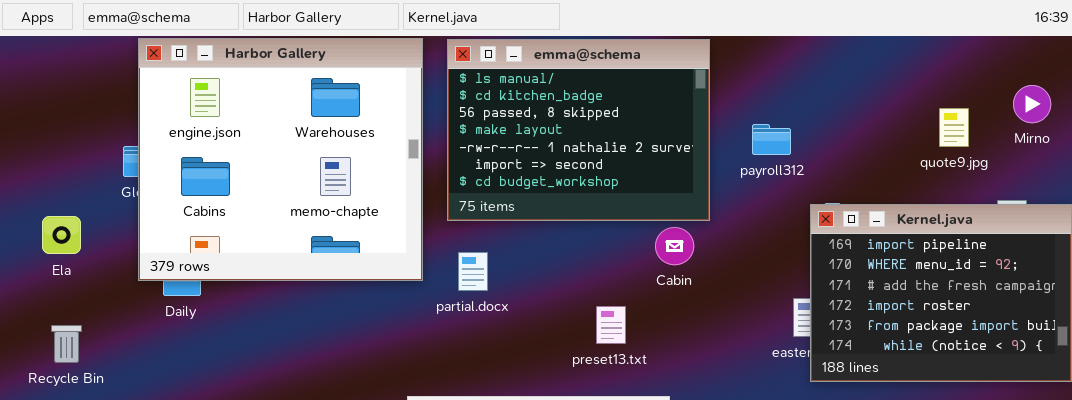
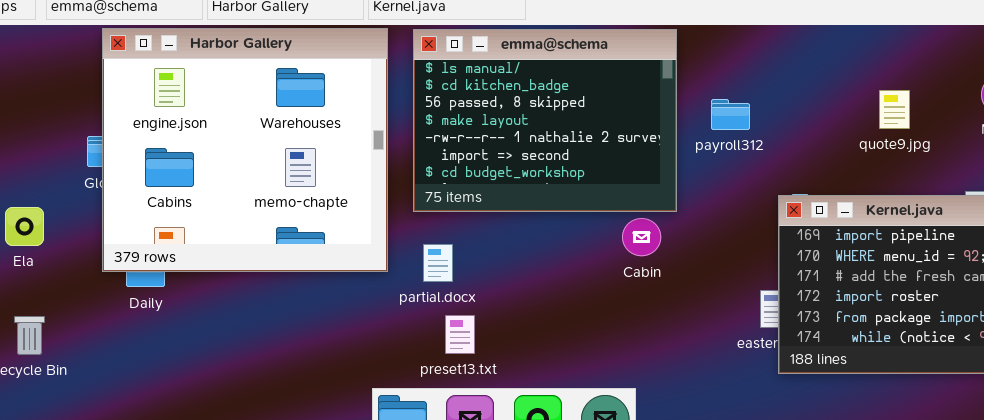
quote9.jpg: [939,108,969,147] -> [879,90,910,129], moved
payroll312: [752,124,791,155] -> [711,99,750,130], moved
preset13.txt: [596,306,626,344] -> [445,315,475,354], moved

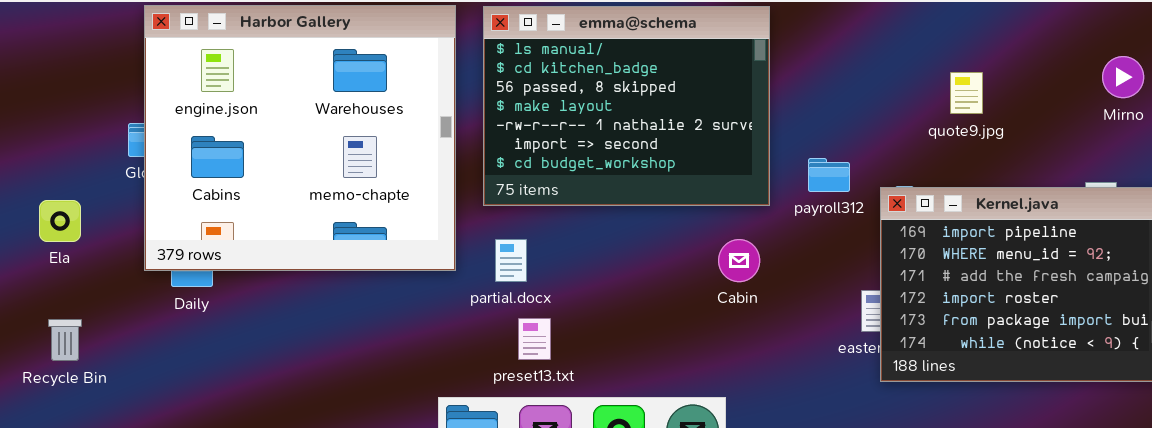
quote9.jpg: [879,90,910,129] -> [950,72,983,114], moved
payroll312: [711,99,750,130] -> [808,158,850,192], moved
Cabin: [622,218,661,256] -> [718,239,760,282], moved

